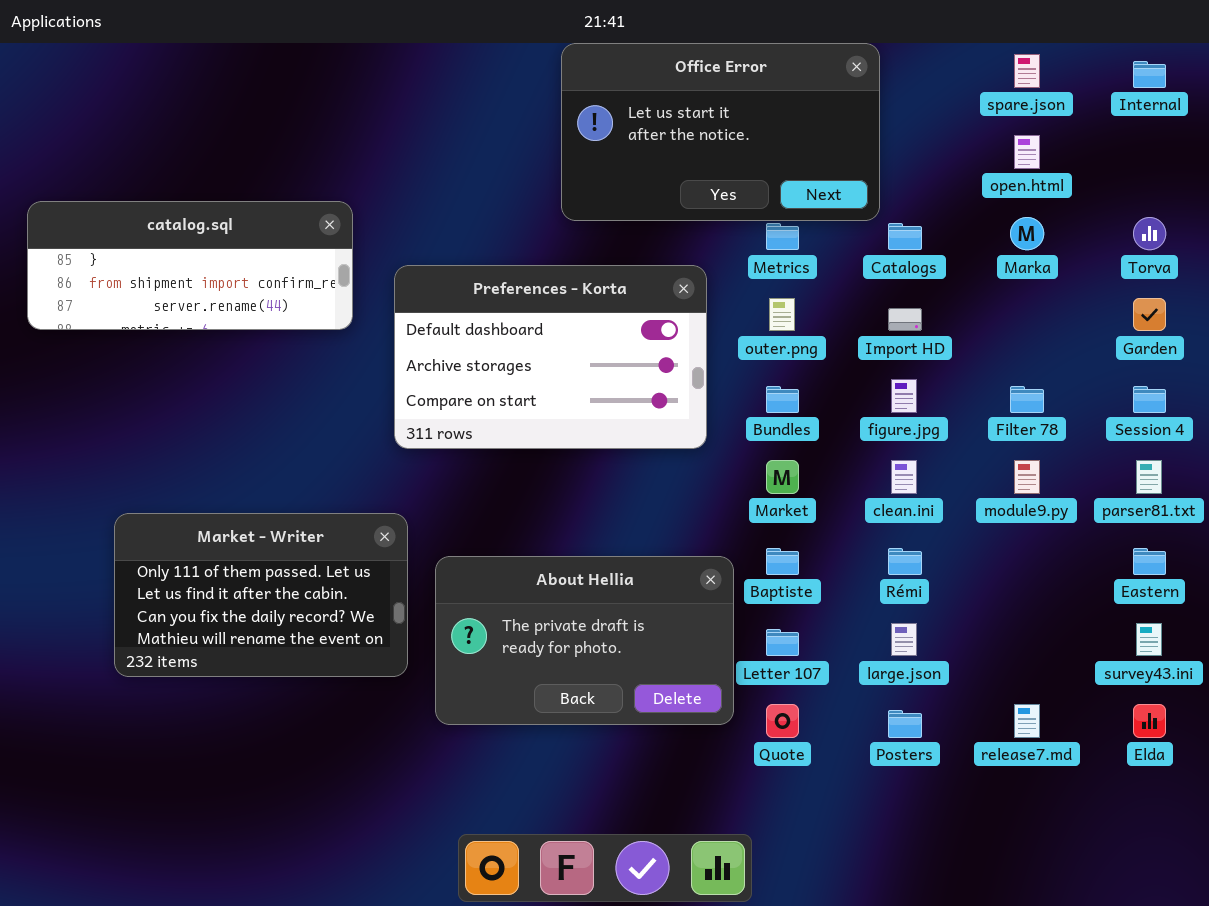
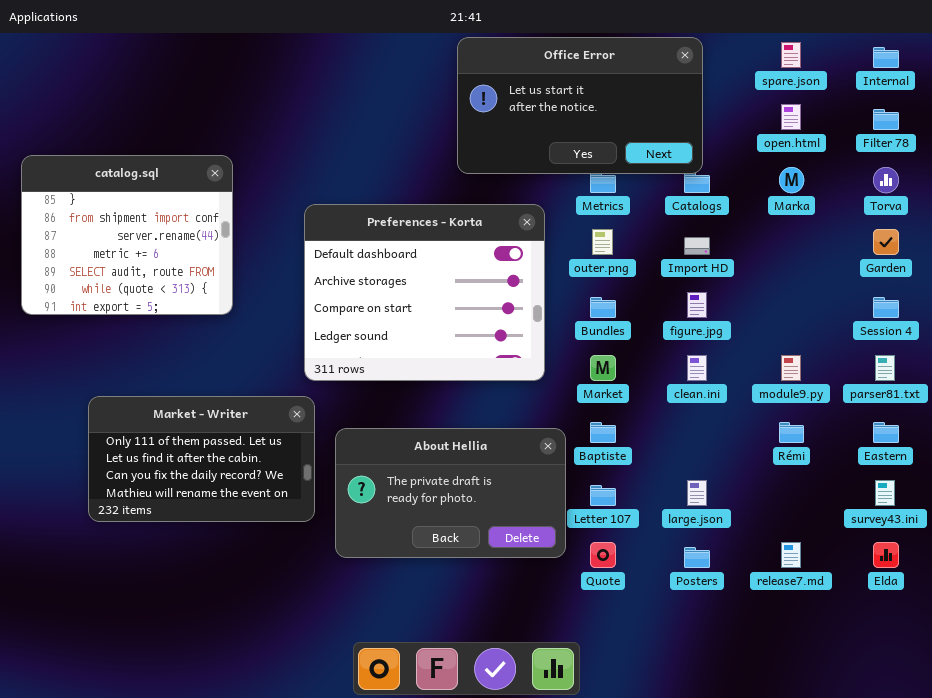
Office Error: [561,43,880,221] -> [457,37,703,174], moved
catalog.sql: [27,201,353,330] -> [21,155,233,315], resized
Preferences - Korta: [394,265,707,449] -> [304,204,545,381], resized
Filter 78: [1010,386,1044,413] -> [873,109,899,130], moved
Rémi: [888,548,922,575] -> [779,422,804,443], moved

